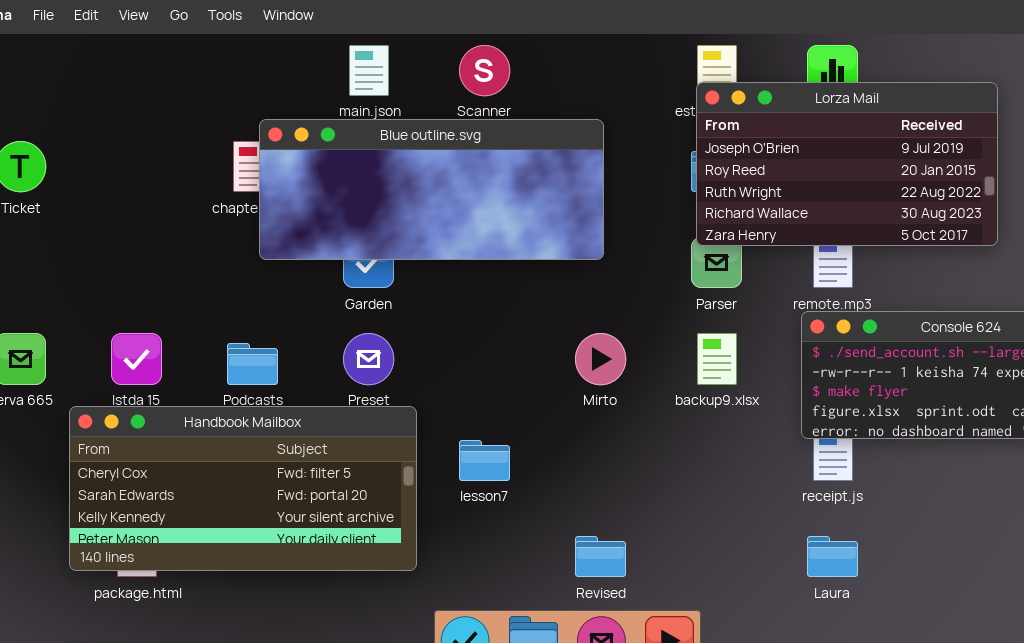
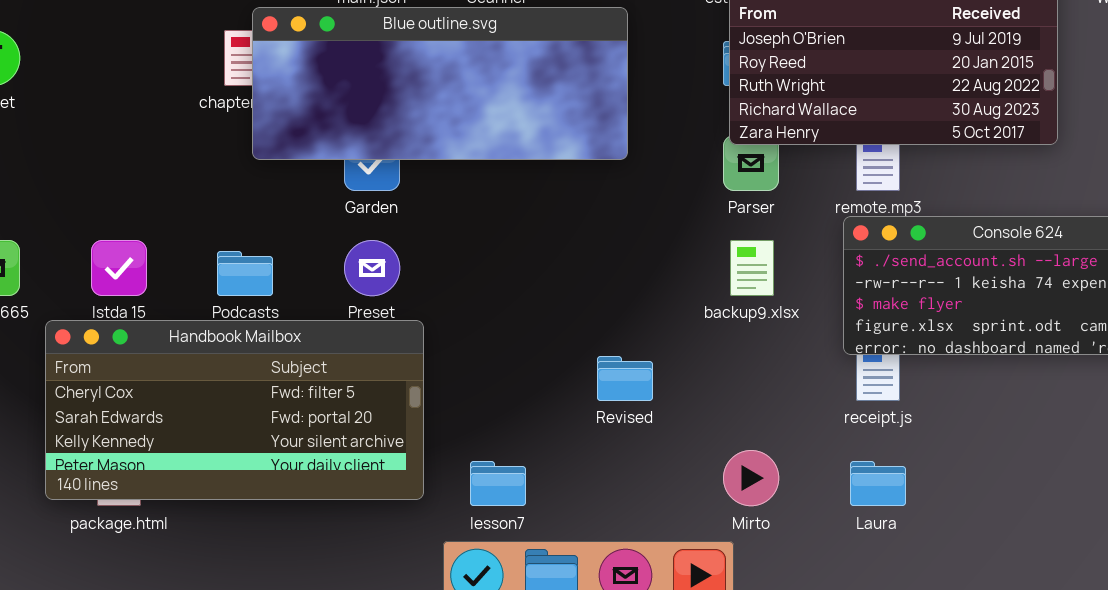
Mirto: [575,333,626,385] -> [723,450,779,506], moved
lesson7: [459,440,510,481] -> [470,461,526,506], moved
Revised: [575,536,626,577] -> [597,356,653,401], moved

